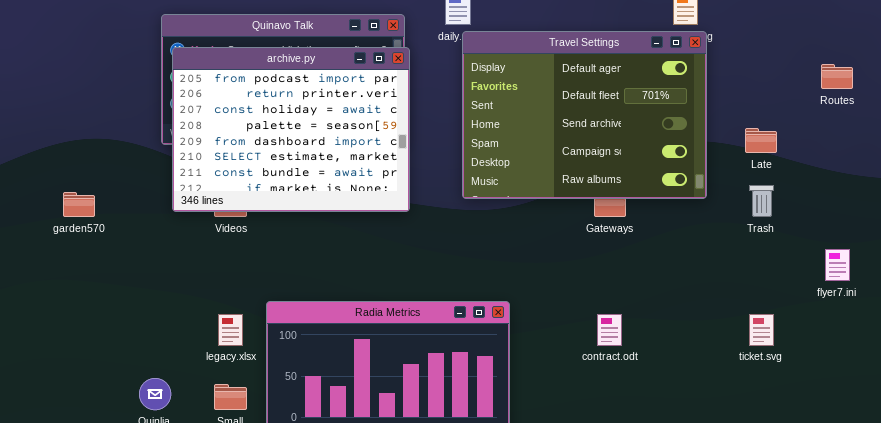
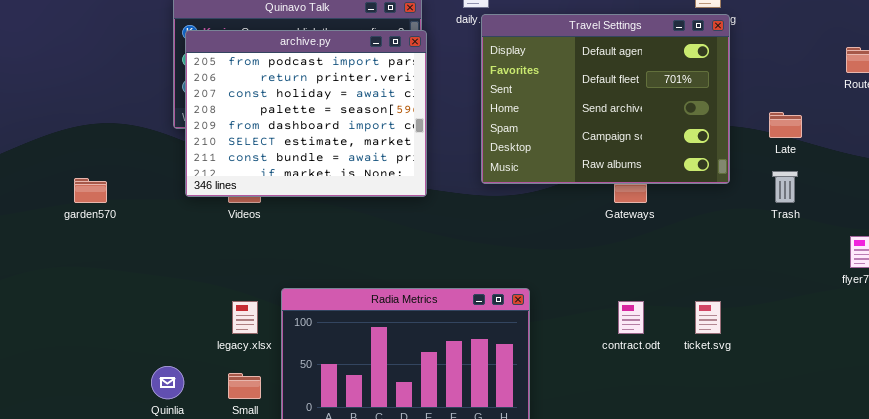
ticket.svg: [749,314,774,346] -> [695,301,721,334], moved

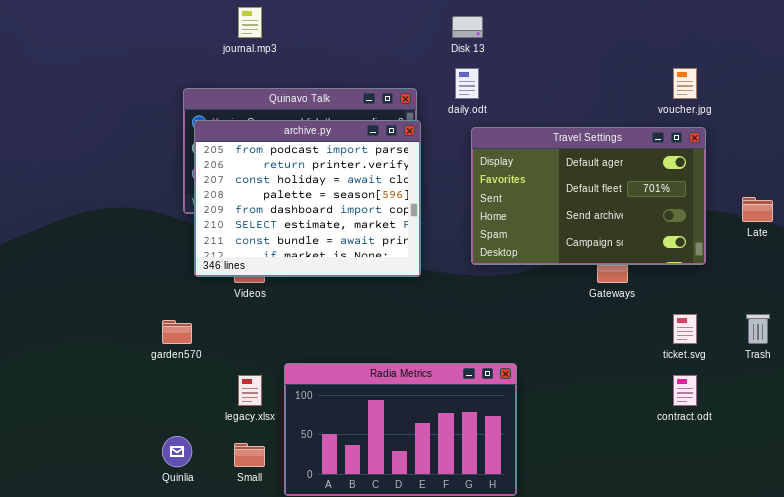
Travel Settings: [481,14,730,184] -> [471,127,706,265], resized
Trash: [772,171,798,203] -> [746,314,770,344], moved
garden570: [74,178,107,203] -> [162,320,192,344], moved
contract.odt: [618,301,644,334] -> [673,375,697,406], moved
ticket.svg: [695,301,721,334] -> [673,314,697,344], moved

